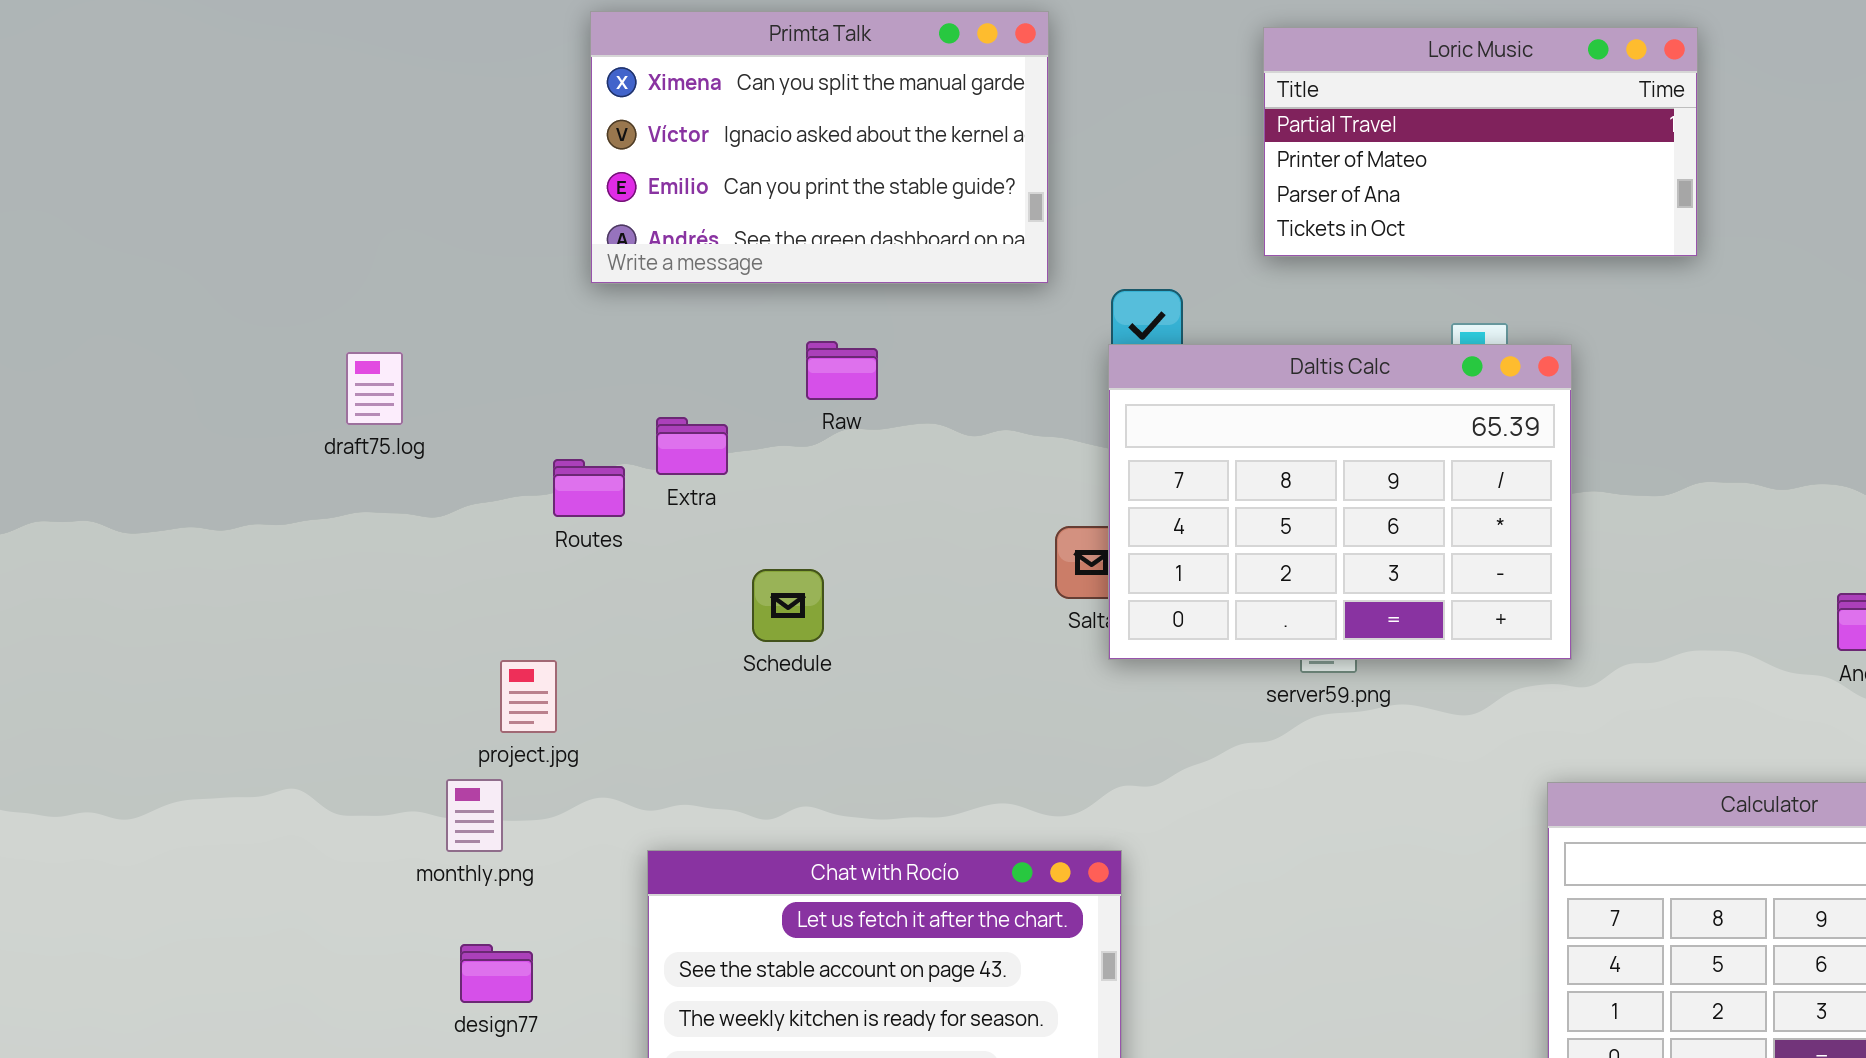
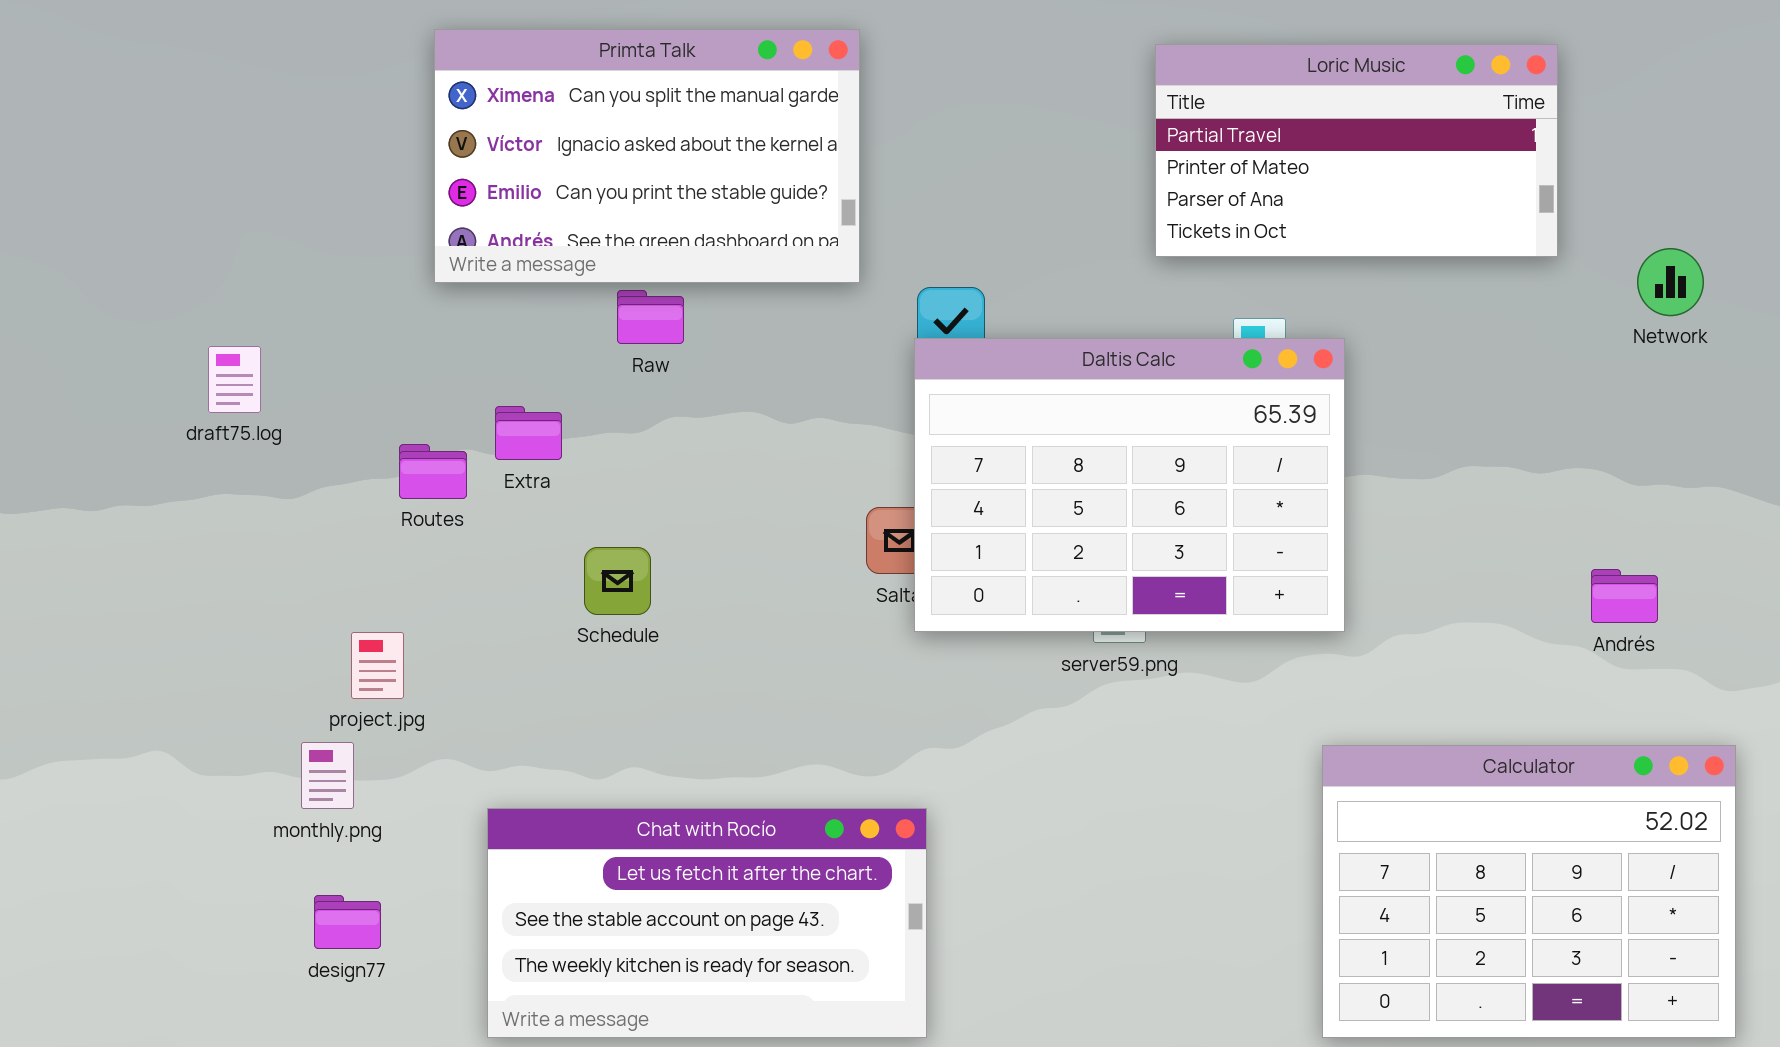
Loric Music: [1263,27,1698,257] -> [1155,44,1558,257], moved
Raw: [806,341,878,400] -> [617,290,684,344], moved

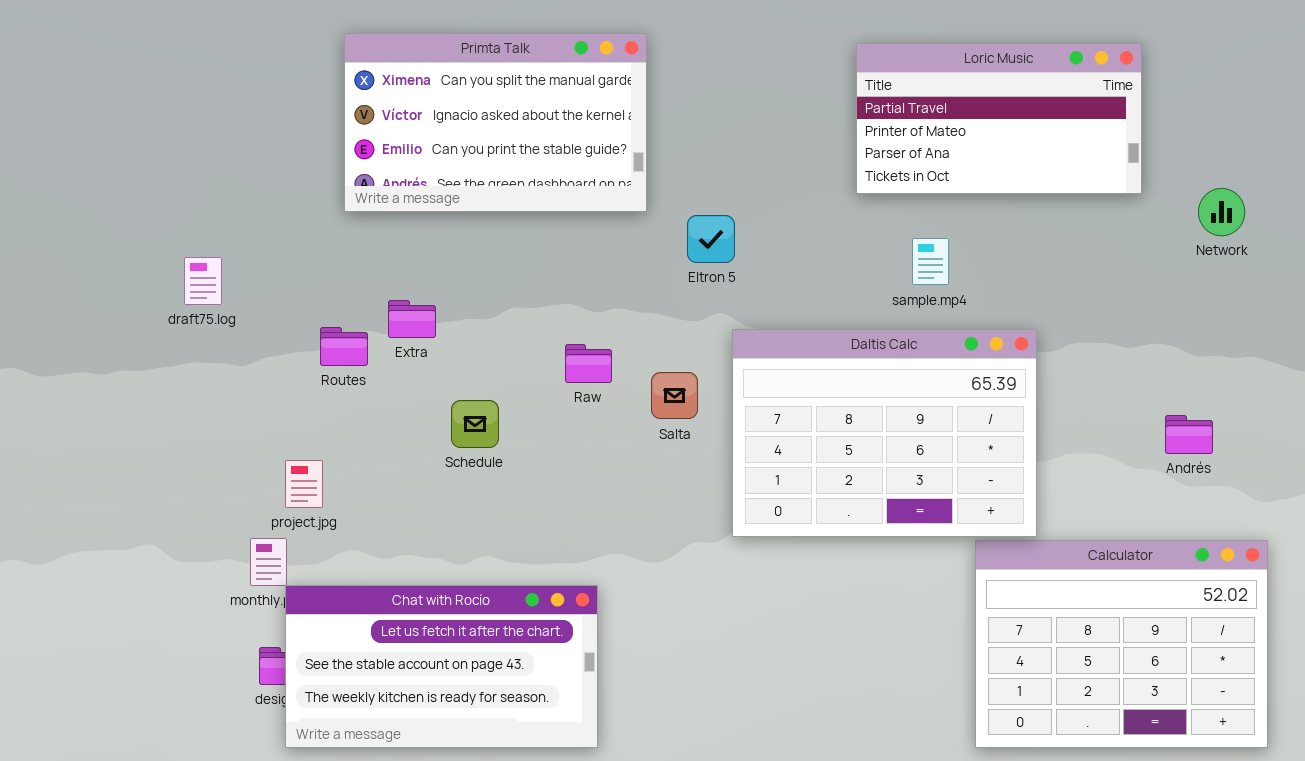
Raw: [617,290,684,344] -> [565,344,612,383], moved
Daltis Calc: [914,338,1345,632] -> [732,329,1037,537], moved
Chat with Rocío: [487,808,927,1038] -> [285,585,598,748], moved

